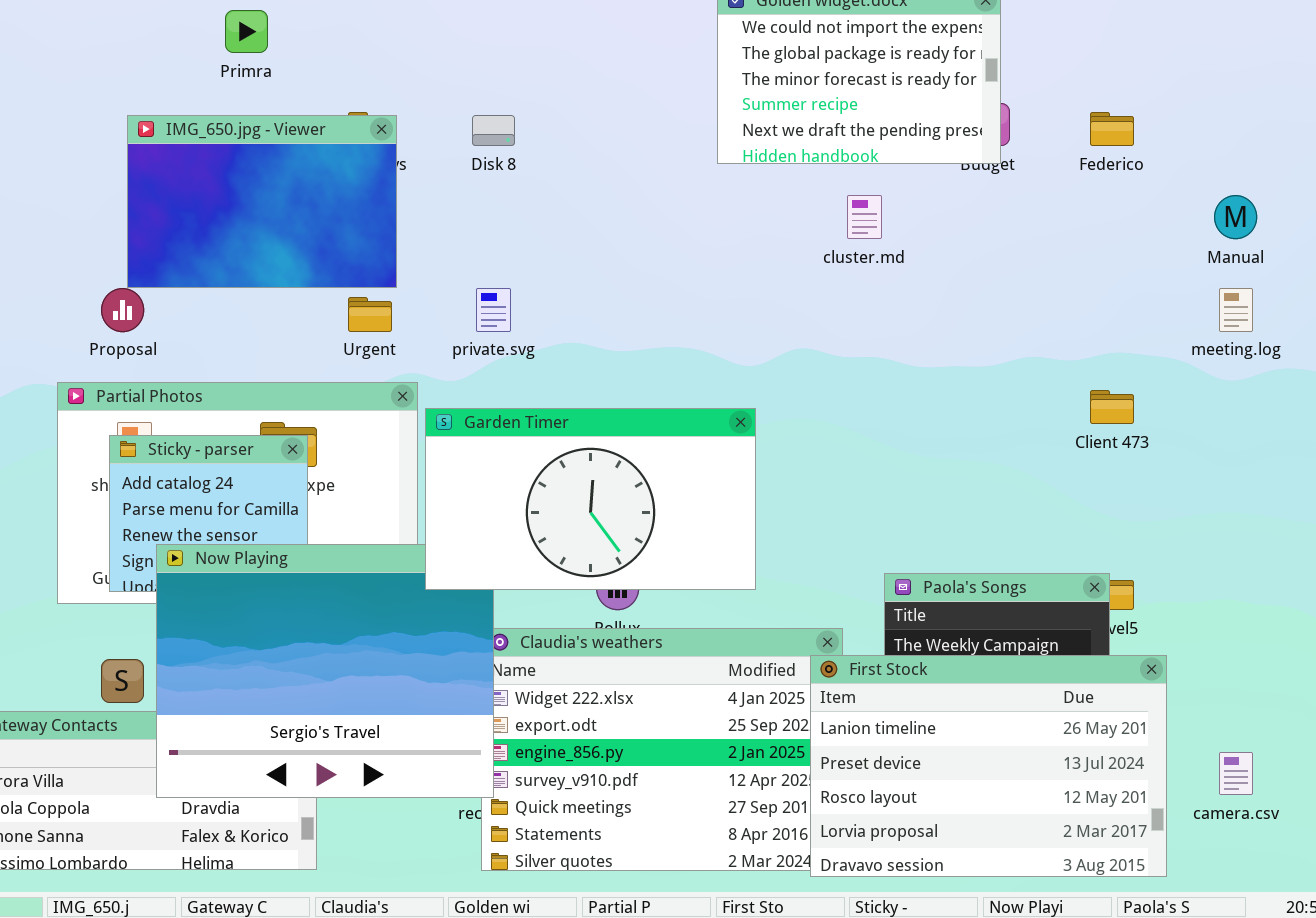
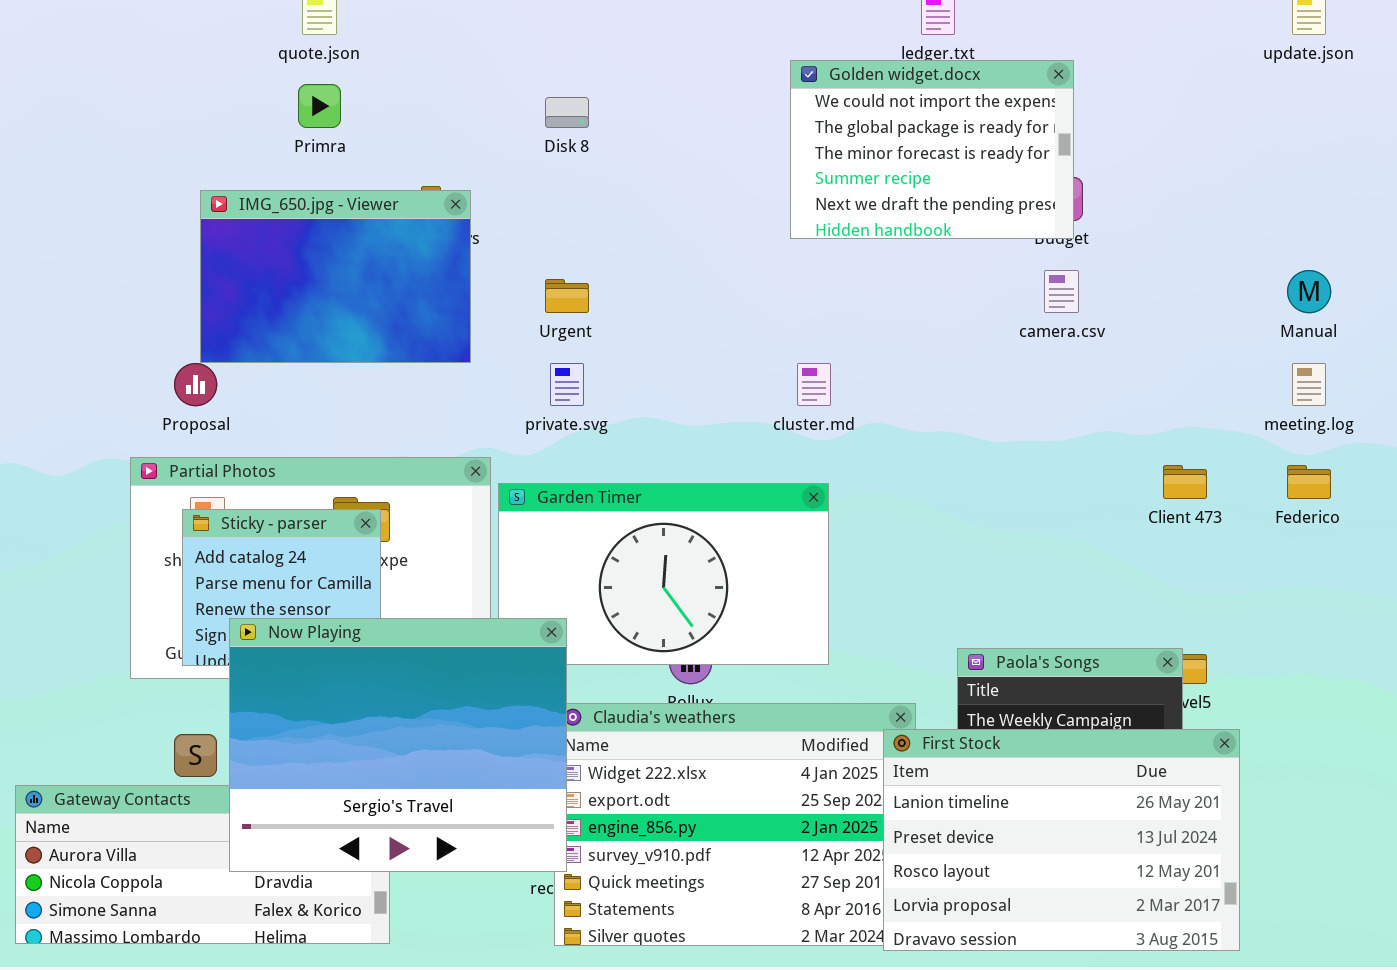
Federico: [1090,112,1134,146] -> [1287,465,1331,499], moved
Disk 8: [472,115,515,146] -> [545,97,589,128], moved
cluster.md: [847,195,882,239] -> [797,363,831,406], moved
Urgent: [348,297,392,332] -> [545,279,589,313], moved
Now Playing: [156,544,494,798] -> [229,618,567,872], raised
camera.csv: [1219,752,1253,795] -> [1044,270,1079,313], moved

